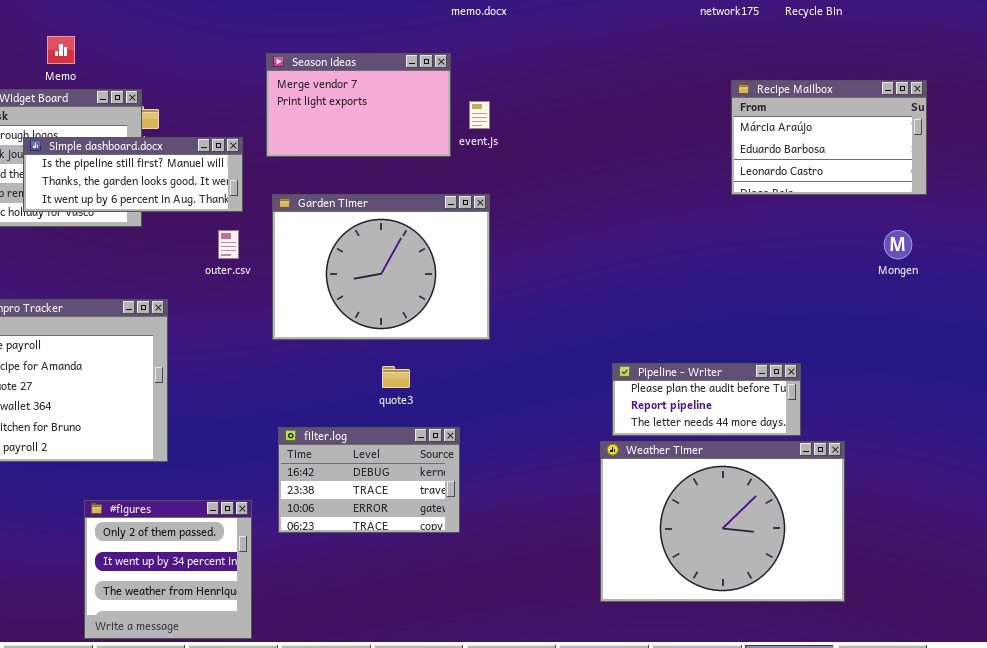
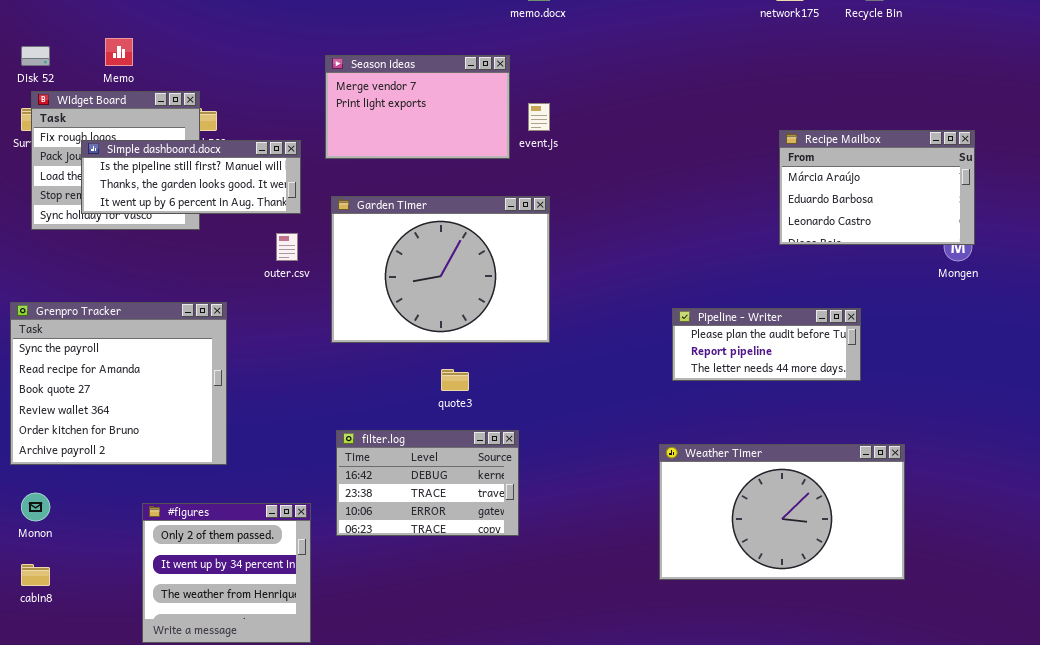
Recipe Mailbox: [731,80,927,195] -> [779,130,975,245], moved
Pipeline - Writer: [612,363,801,436] -> [672,308,861,381], moved
Weather Timer: [600,441,845,602] -> [659,444,905,580], resized

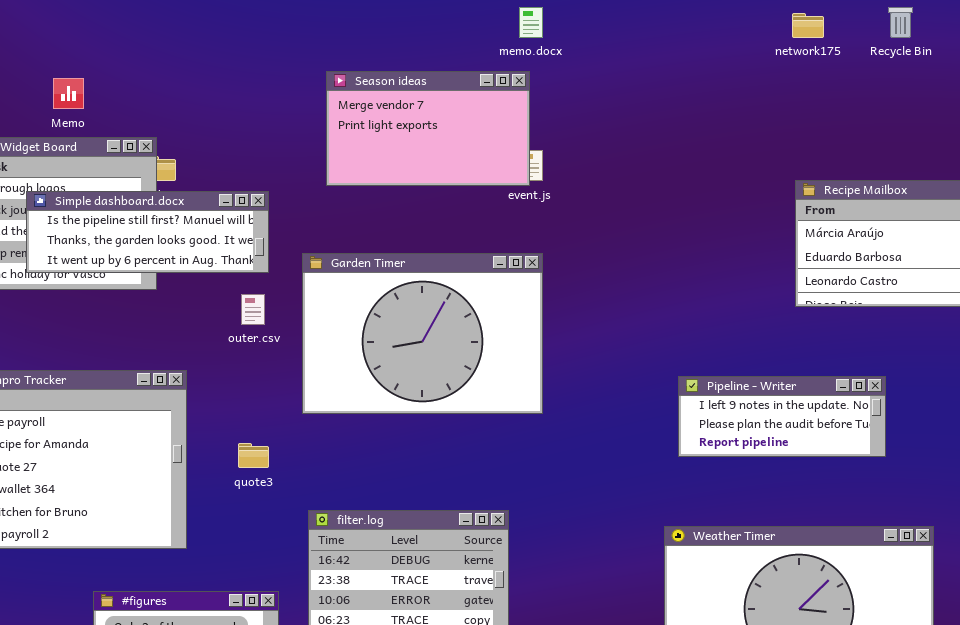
Season ideas: [325,55,510,159] -> [326,71,530,186], moved
Pipeline - Writer: [672,308,861,381] -> [678,376,886,457], scrolled up 1 row
quote3: [441,369,469,391] -> [238,443,269,468], moved

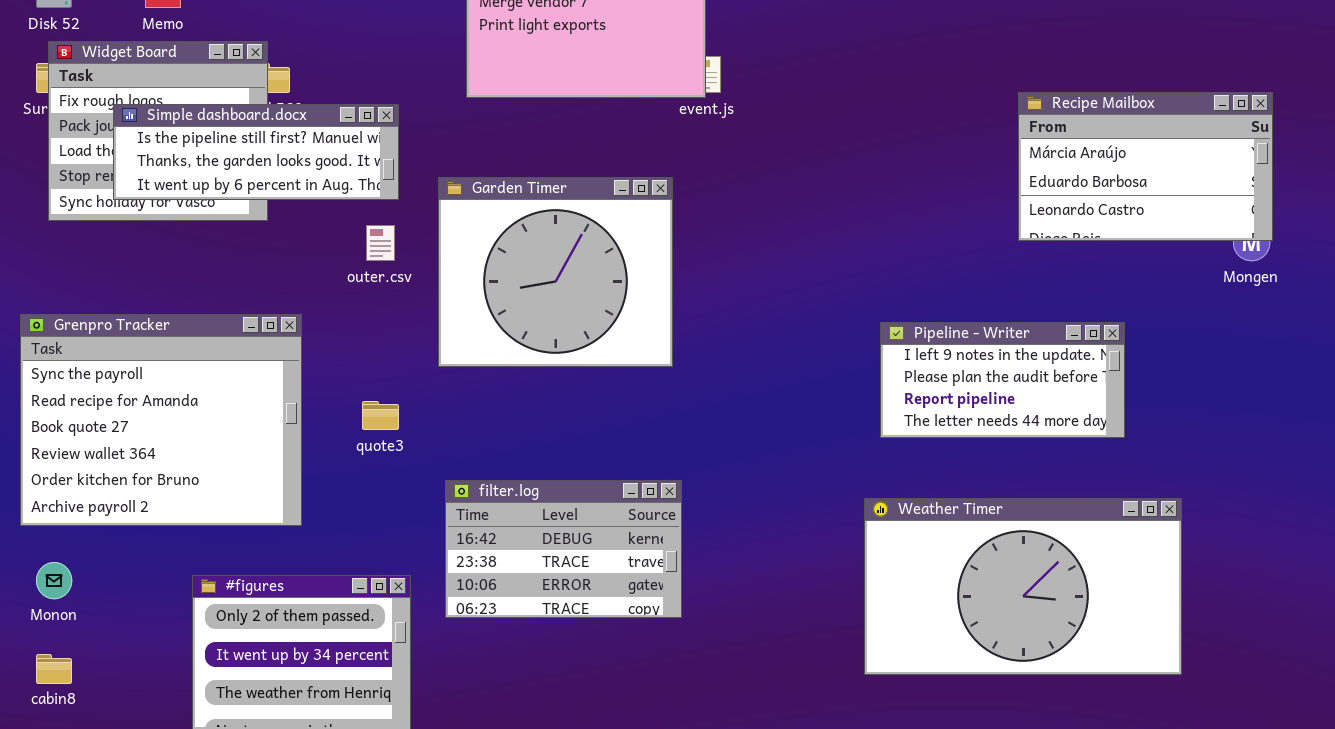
Garden Timer: [302,253,543,414] -> [438,177,673,367], resized
Pipeline - Writer: [678,376,886,457] -> [880,322,1125,438], resized

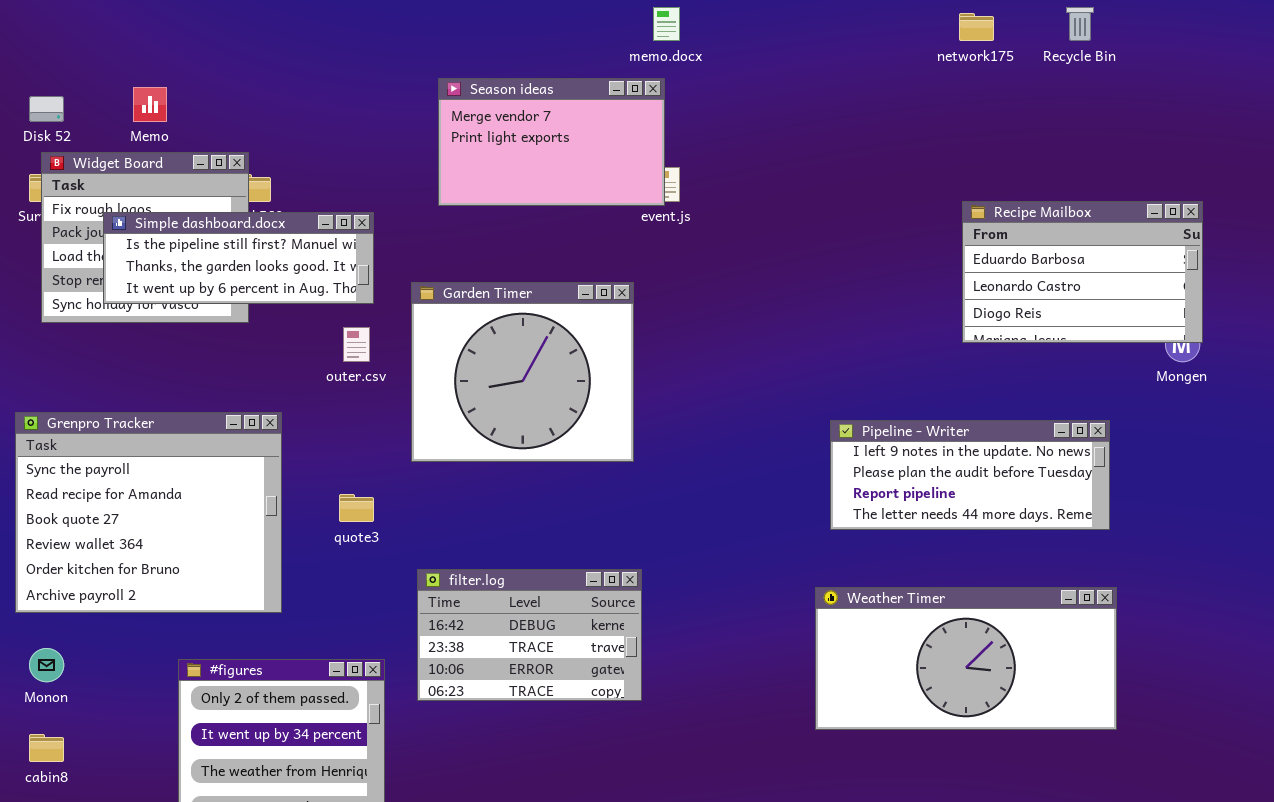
Recipe Mailbox: [1018,92,1273,241] -> [962,201,1203,343], scrolled down 1 row
Pipeline - Writer: [880,322,1125,438] -> [830,420,1110,530], resized
Weather Timer: [864,498,1182,675] -> [815,587,1117,730], resized

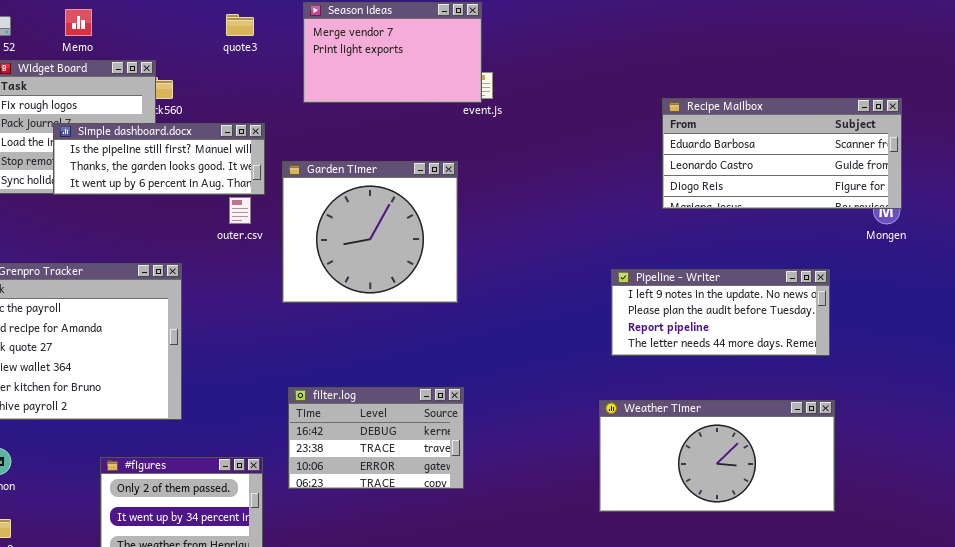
Recipe Mailbox: [962,201,1203,343] -> [662,98,902,209], resized
Simple dashboard.docx: [103,212,374,304] -> [53,123,265,195], moved
quote3: [339,494,374,522] -> [226,14,254,36], moved

